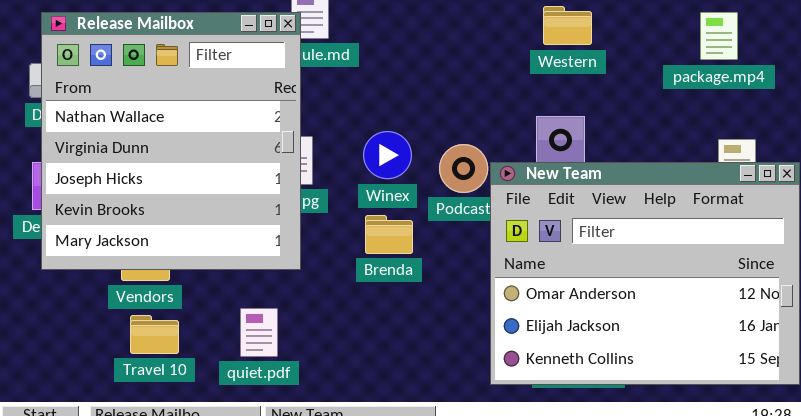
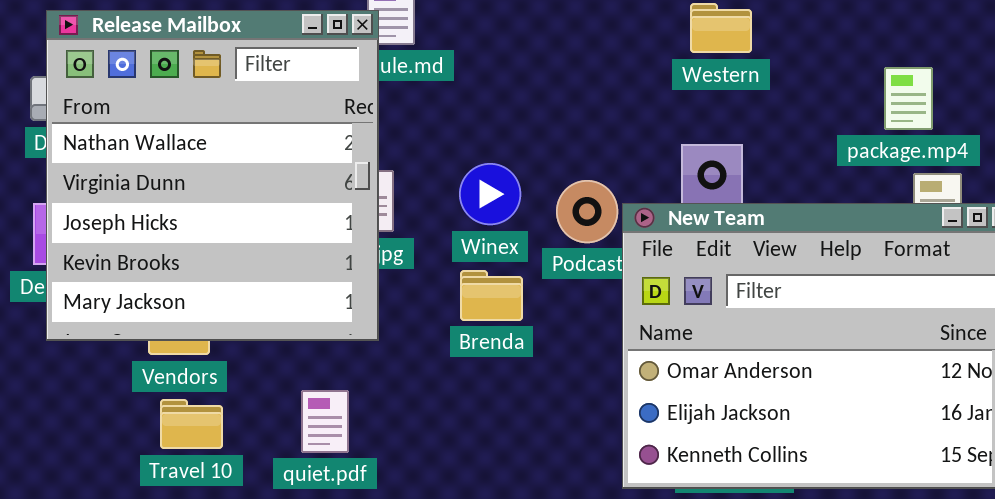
package.mp4: [700,12,738,60] -> [884,67,933,130], moved

